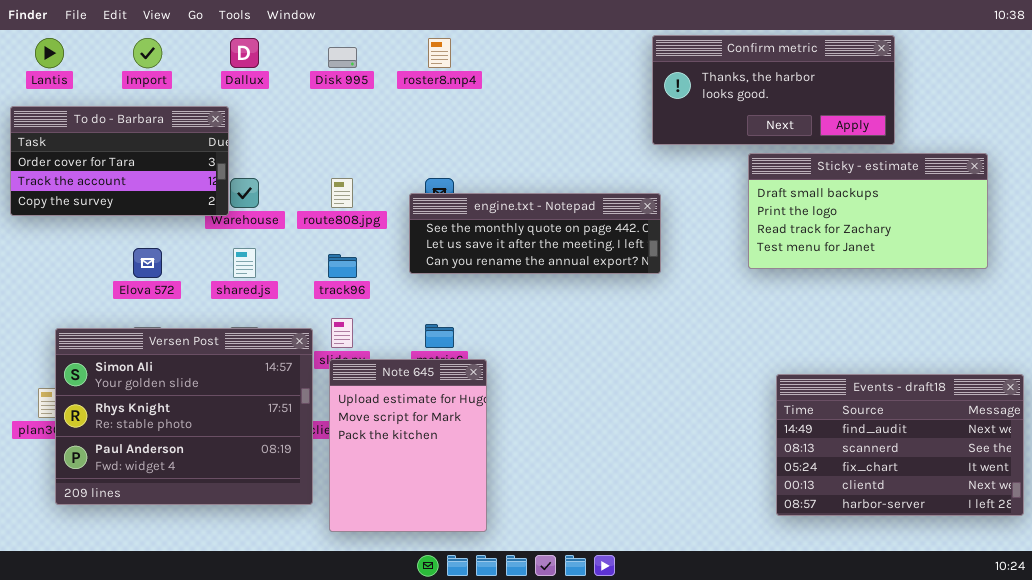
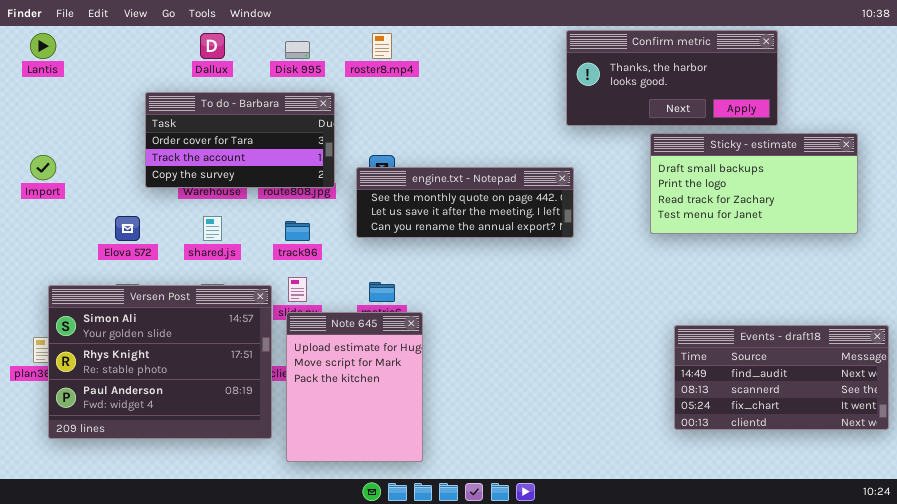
Import: [133,38,162,68] -> [30,155,56,180], moved
To do - Barbara: [10,106,229,216] -> [145,92,335,188], moved
Events - draft18: [776,374,1024,516] -> [674,325,889,430], resized

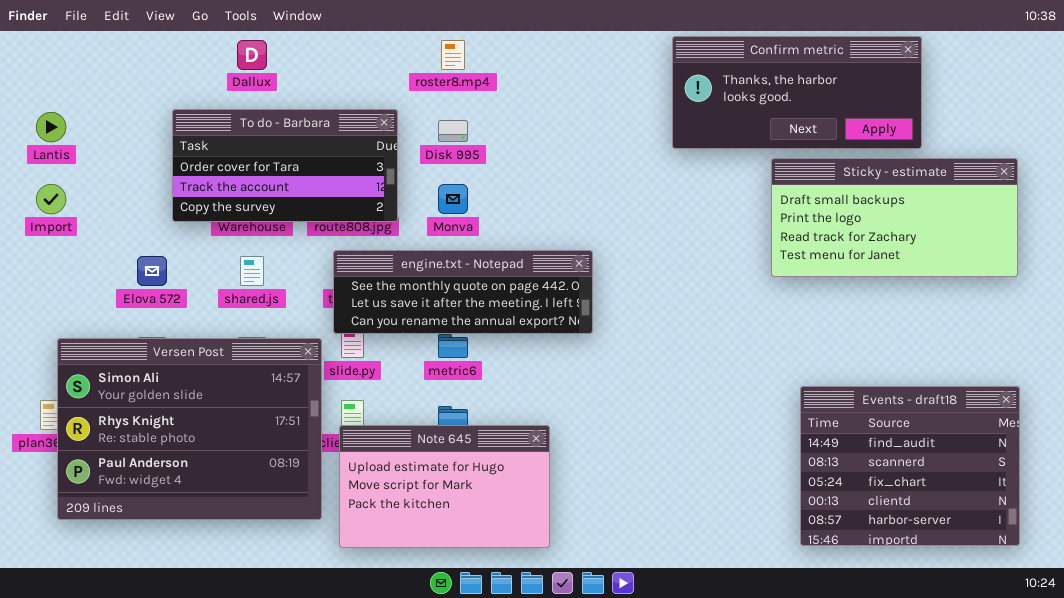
Lantis: [30,33,56,59] -> [36,112,66,142], moved
Disk 995: [285,41,310,59] -> [438,120,468,142], moved
engine.txt - Notepad: [356,167,574,238] -> [333,250,593,334], moved
Note 645: [286,312,423,462] -> [339,425,550,548], resized
Events - draft18: [674,325,889,430] -> [800,386,1020,546], resized

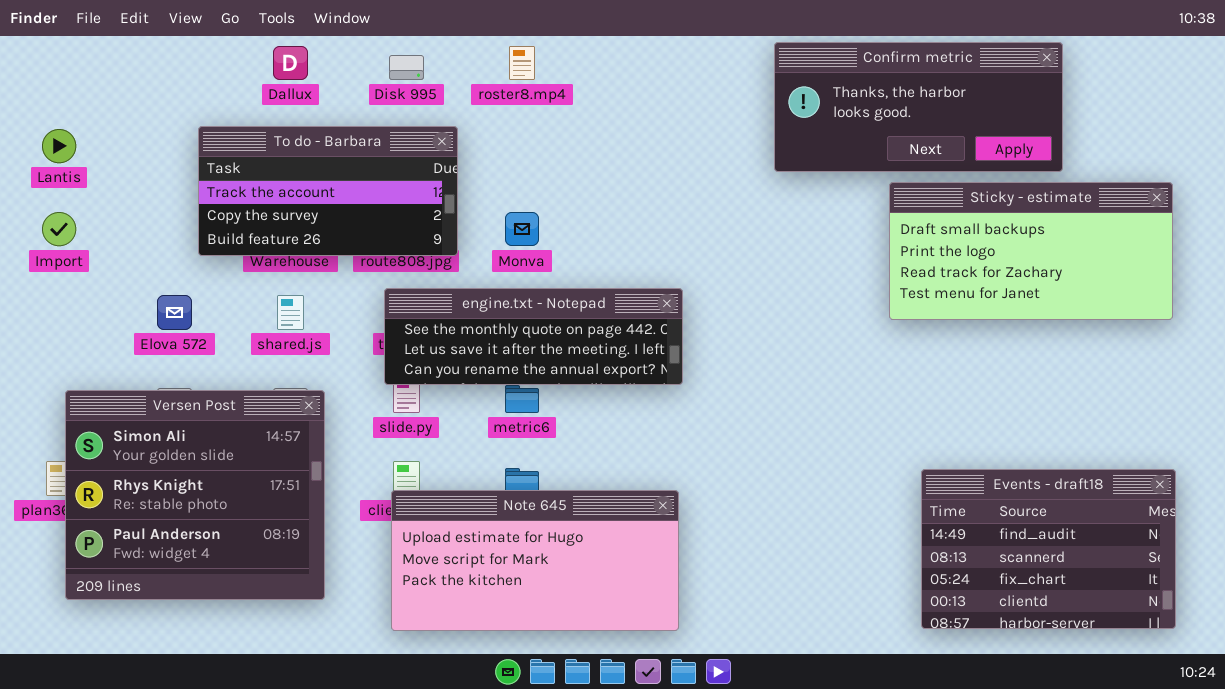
To do - Barbara: [172,109,398,222] -> [198,126,458,256], scrolled down 1 row
Disk 995: [438,120,468,142] -> [389,55,424,80], moved
Versen Post: [57,338,322,520] -> [65,390,325,600], resized
Events - draft18: [800,386,1020,546] -> [921,469,1176,629], resized
Note 645: [339,425,550,548] -> [391,490,679,631], resized

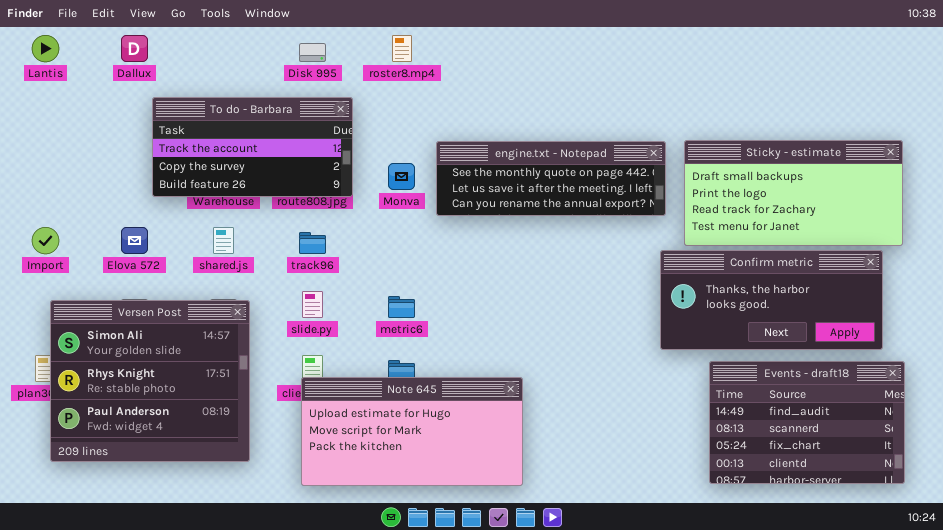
Confirm metric: [774,42,1063,172] -> [660,250,883,350], moved
Dallux: [273,46,308,80] -> [121,35,148,62], moved
Lantis: [42,129,76,163] -> [32,35,59,62], moved
Import: [42,212,76,246] -> [32,227,59,254], moved
engine.txt - Notepad: [384,288,683,385] -> [436,141,666,216], moved

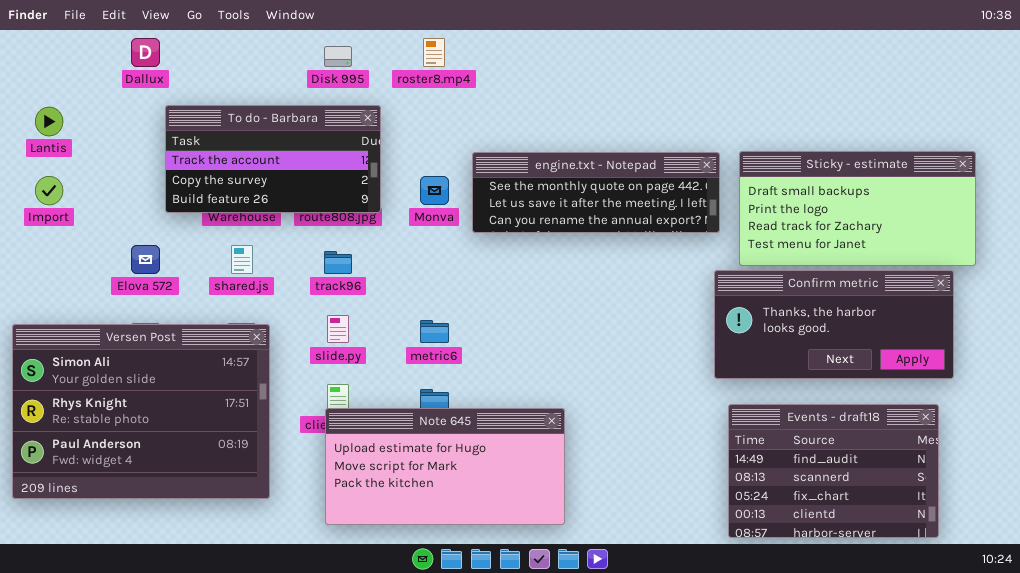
Lantis: [32,35,59,62] -> [35,107,63,136], moved
Import: [32,227,59,254] -> [35,176,63,205], moved
Versen Post: [50,300,250,462] -> [12,324,270,499], resized
Events - draft18: [709,361,905,484] -> [728,404,939,538], moved

